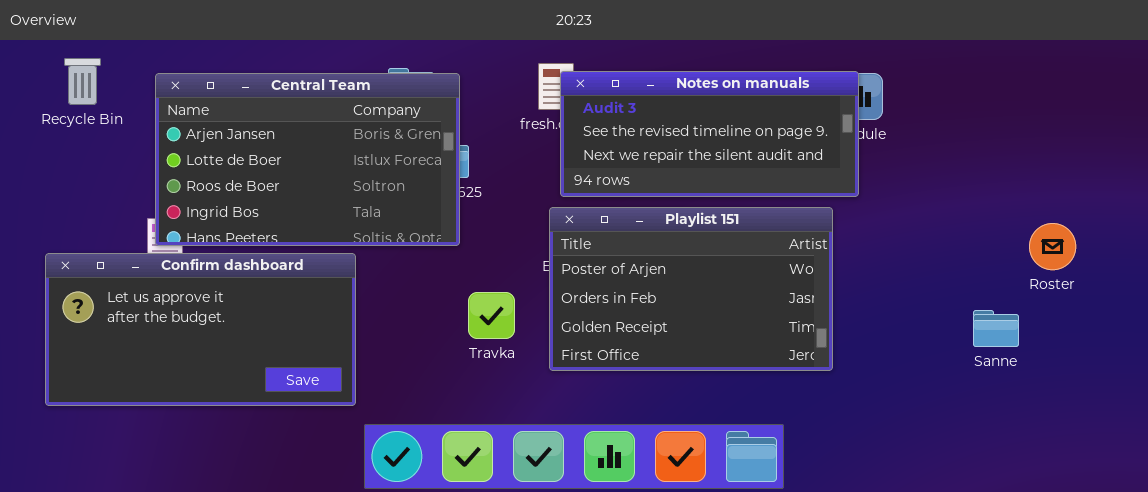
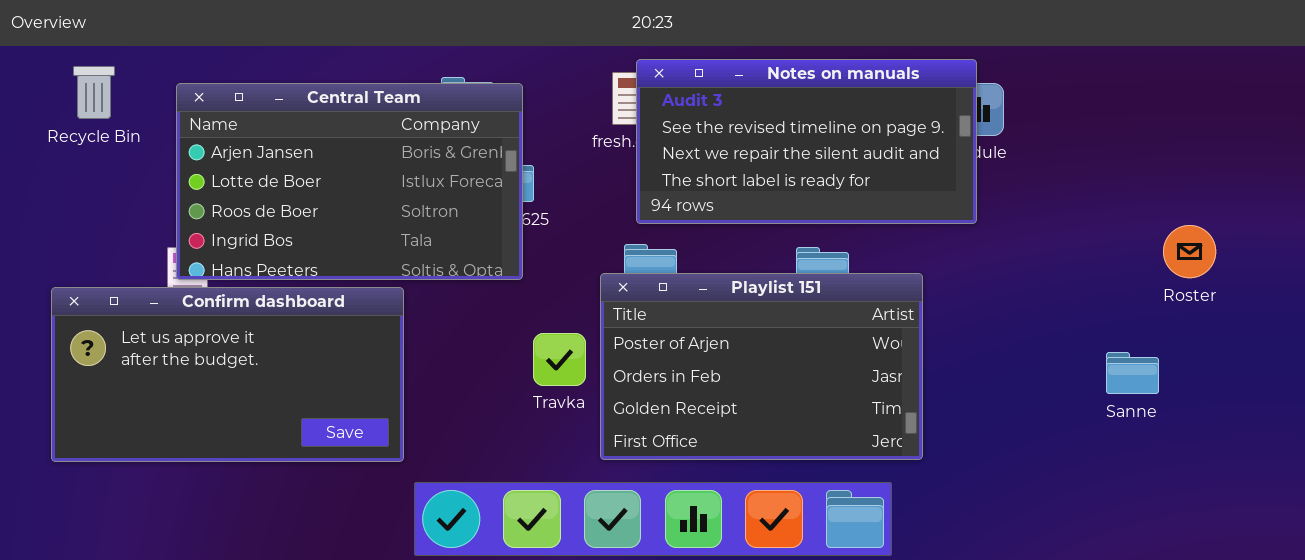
Notes on manuals: [560,71,859,197] -> [636,59,977,224], resized
Playlist 151: [549,207,833,371] -> [600,273,923,460], moved
Roster: [1029,223,1076,270] -> [1163,225,1216,278], moved

